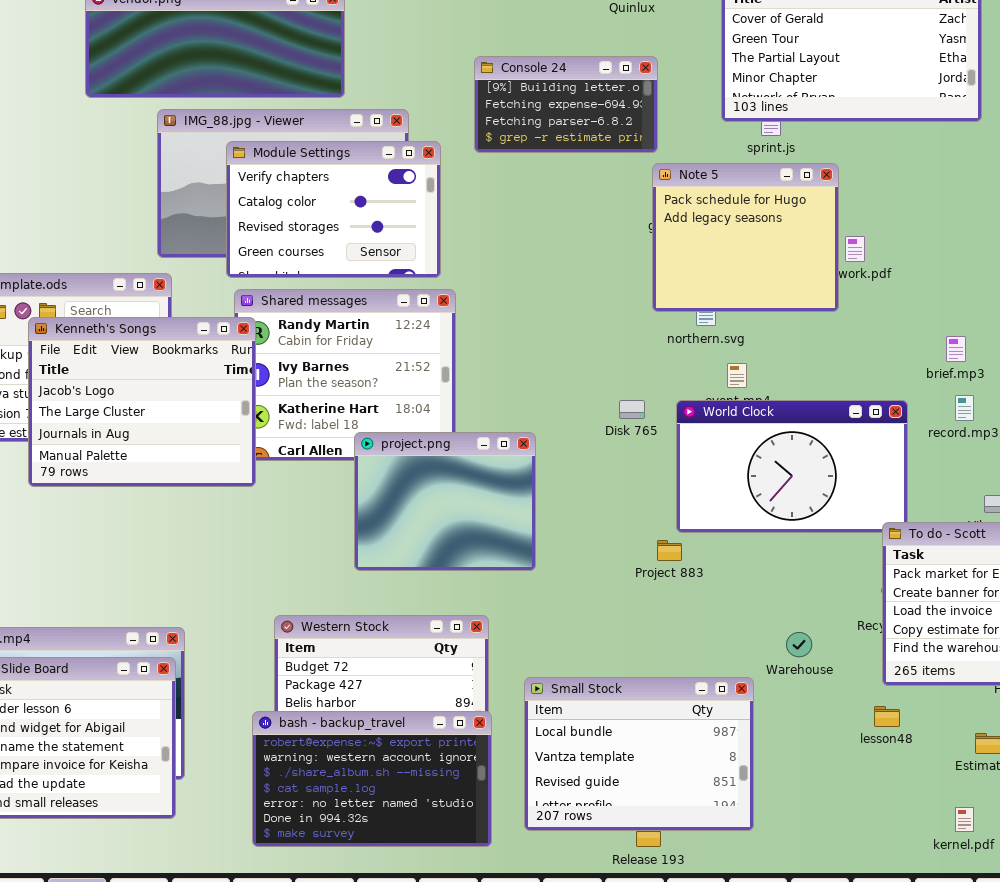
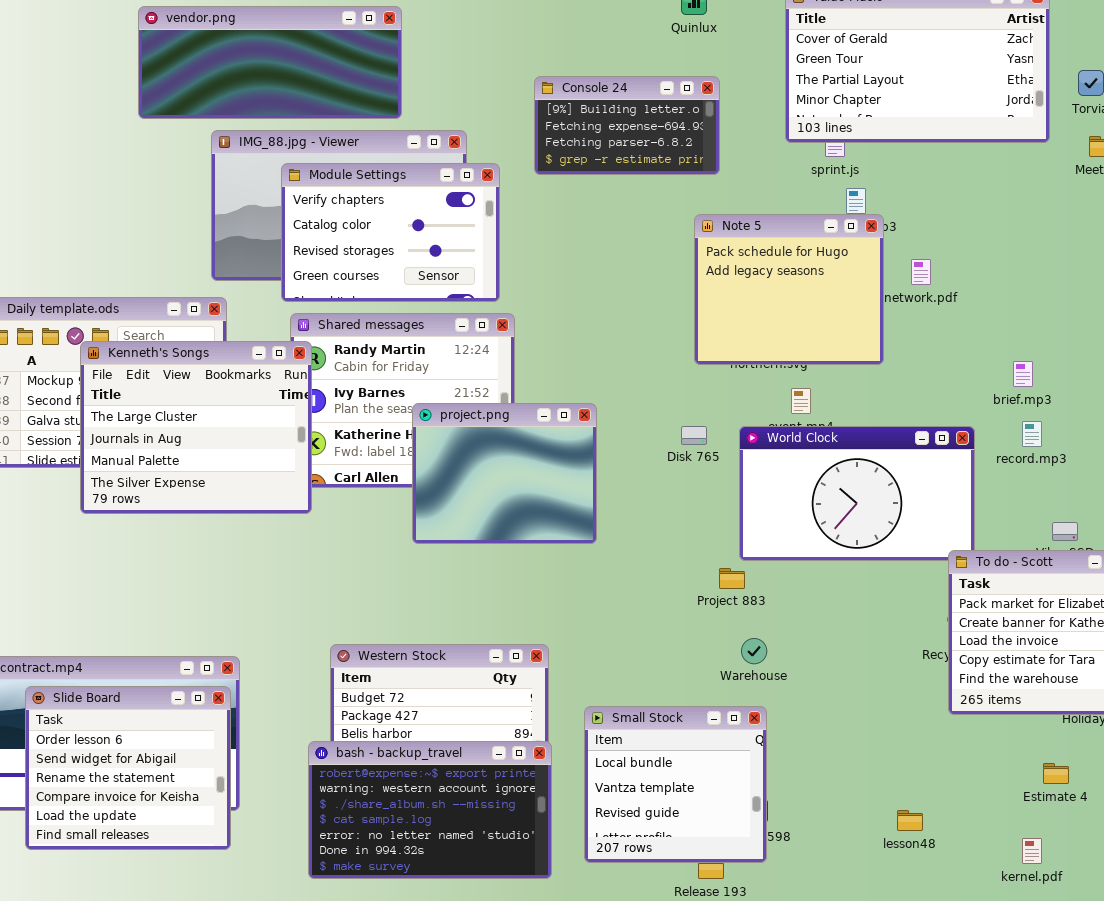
Note 5: [652,163,839,312] -> [694,214,884,365], moved
Kenneth's Songs: [28,317,256,487] -> [80,341,312,514], scrolled down 1 row
project.png: [354,432,536,571] -> [412,403,597,544], moved
Warehouse: [786,632,812,657] -> [741,638,767,664], moved
Small Stock: [524,677,754,831] -> [584,706,767,863], resized
lesson48: [874,706,900,727] -> [897,810,923,831], moved

